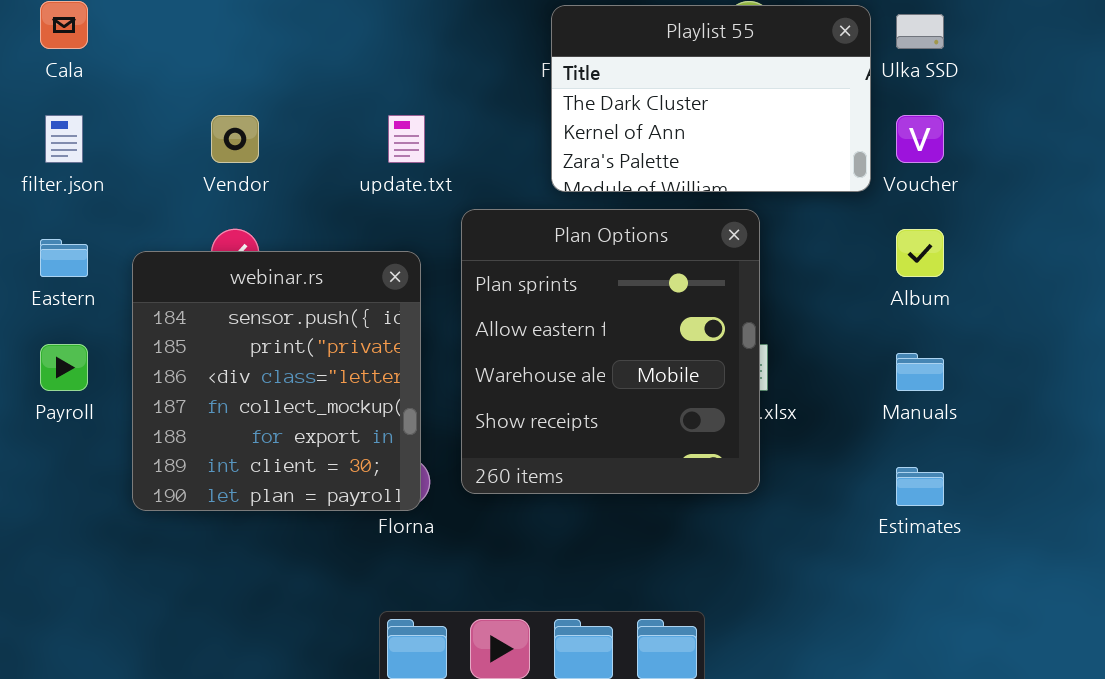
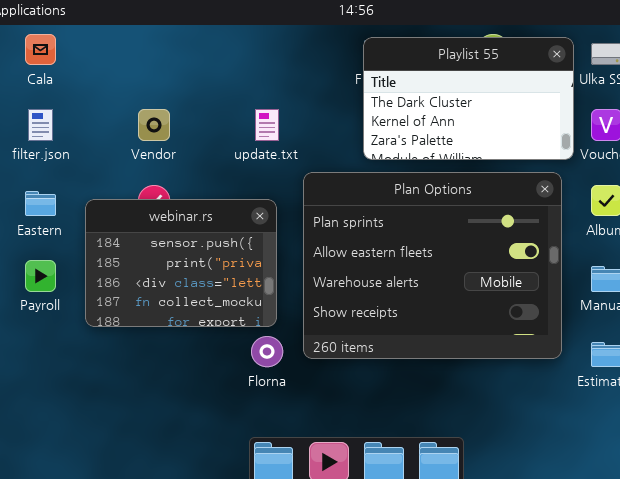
Plan Options: [461,209,760,494] -> [303,172,562,359], resized
webinar.rs: [132,251,421,511] -> [85,199,277,327], resized

